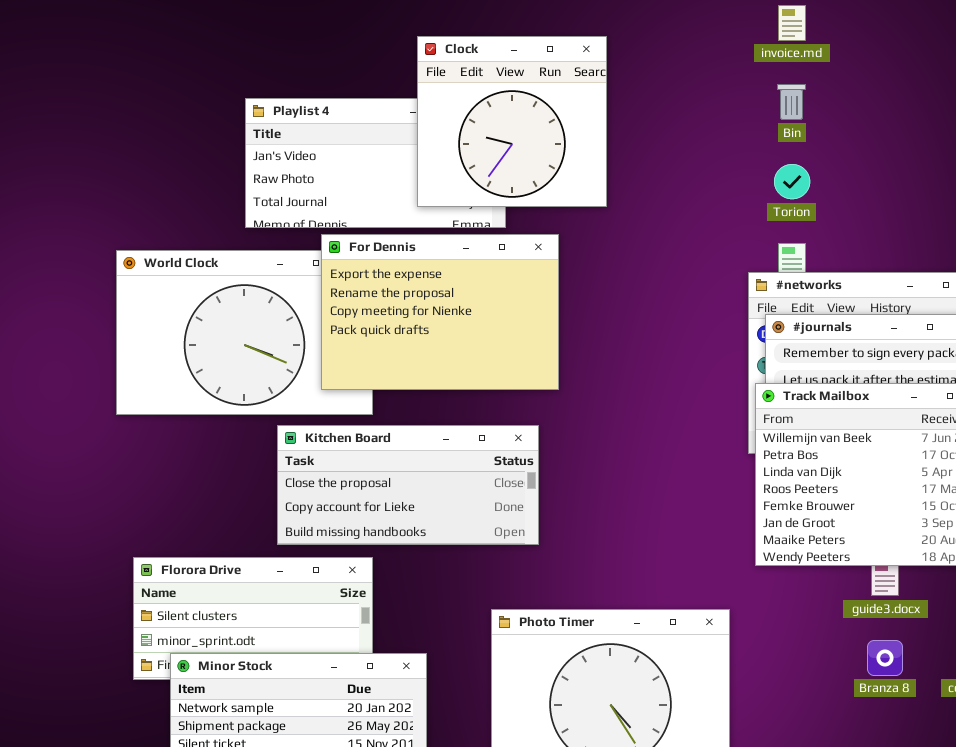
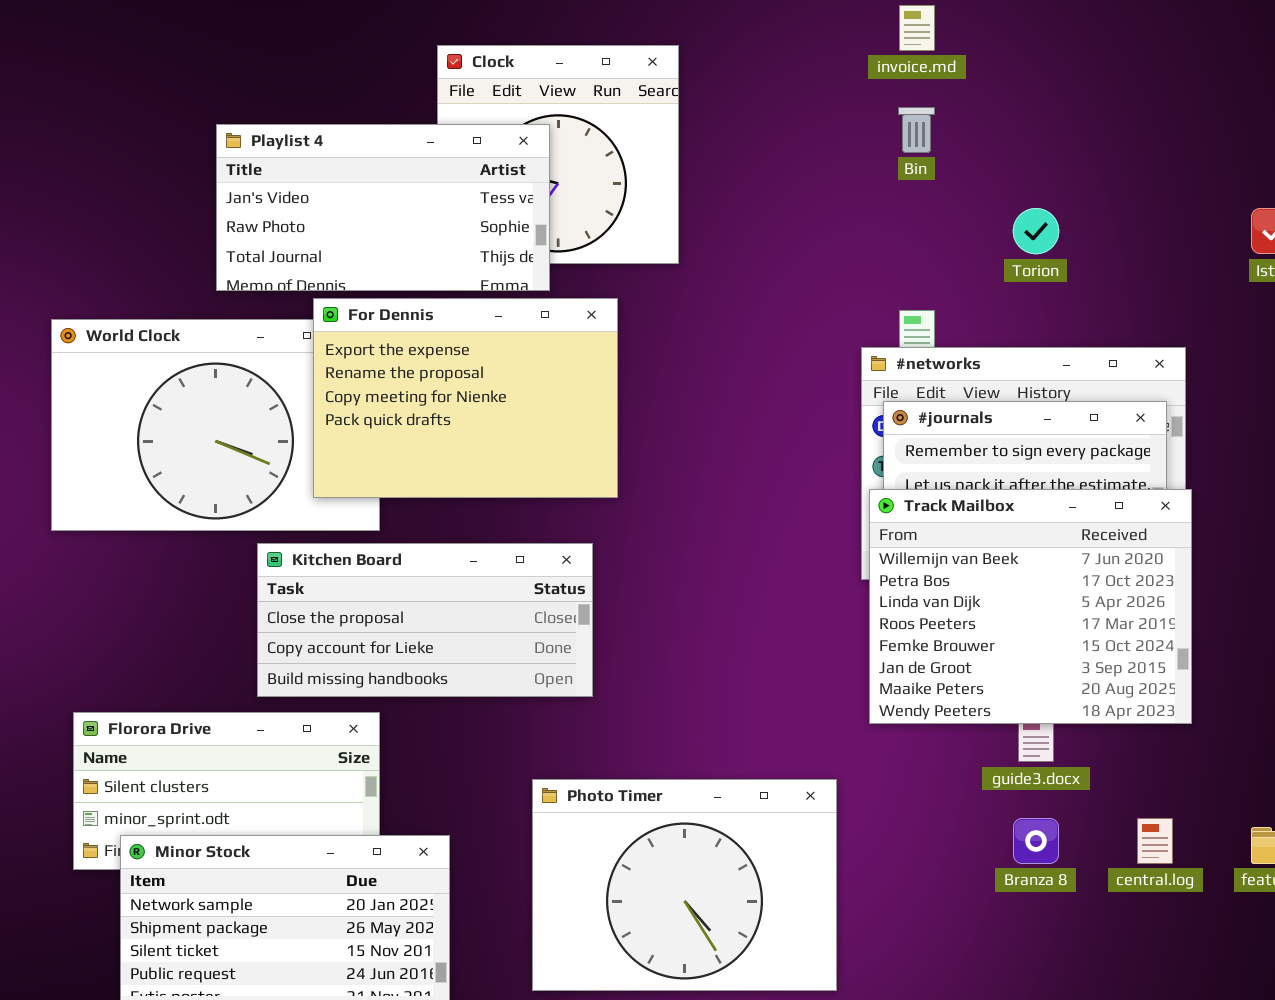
Playlist 4: [245,98,506,228] -> [216,124,550,291], raised
Torion: [774,164,810,199] -> [1013,208,1059,254], moved

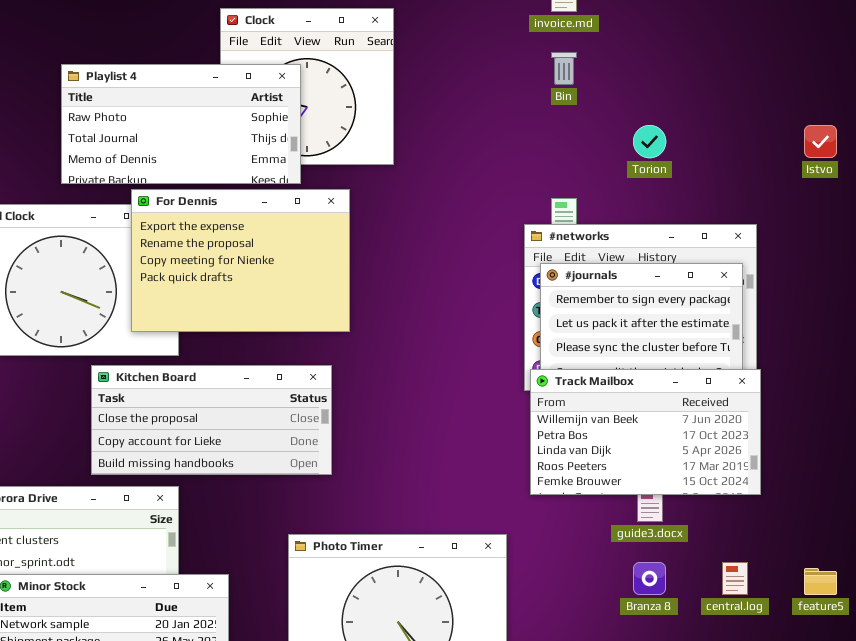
Playlist 4: [216,124,550,291] -> [61,64,301,184], scrolled down 1 row
Track Mailbox: [869,489,1192,724] -> [530,369,761,495], resized

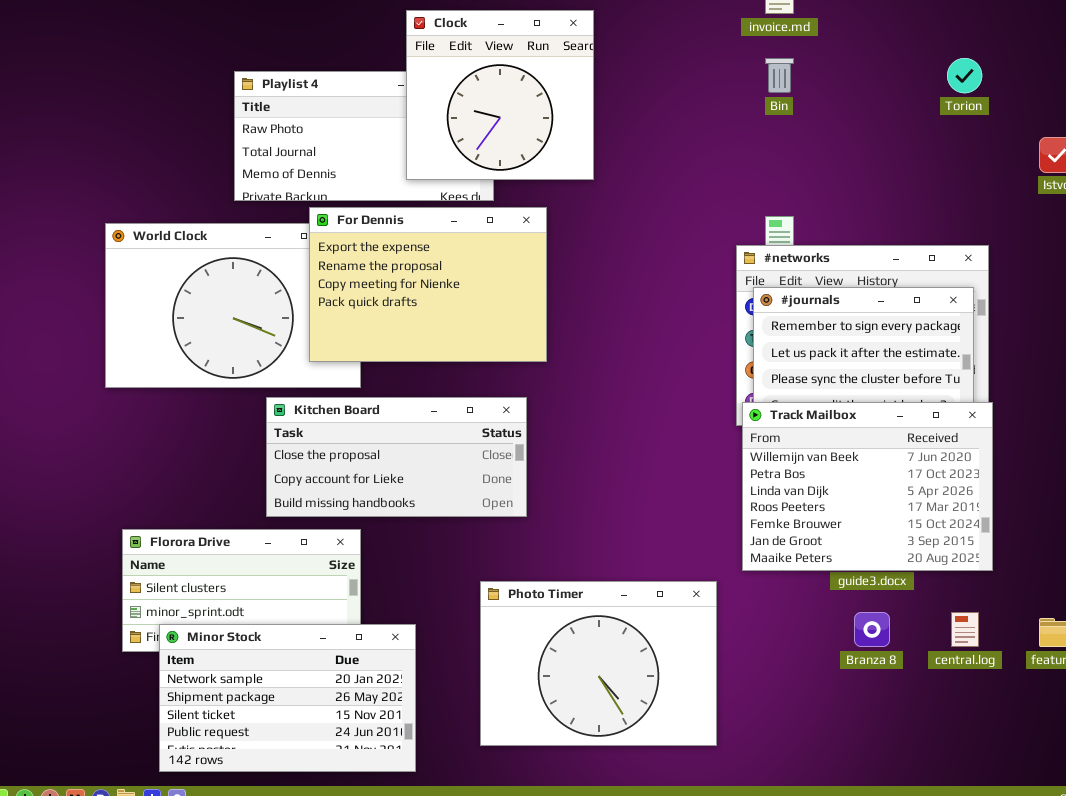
Clock: [220,8,394,165] -> [406,10,594,180], raised
Torion: [633,125,666,158] -> [947,58,982,93], moved
Track Mailbox: [530,369,761,495] -> [742,402,993,571], resized

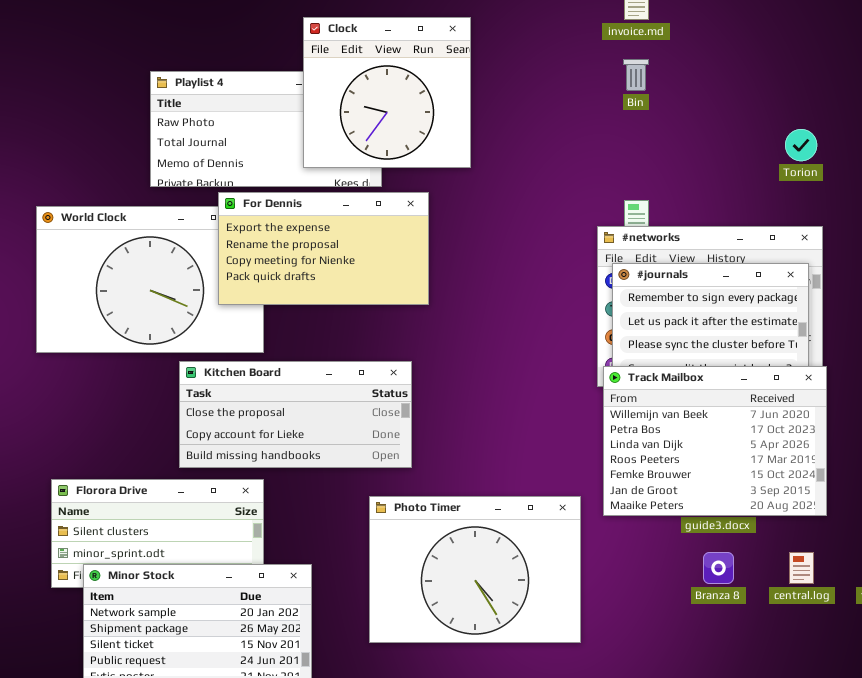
Torion: [947,58,982,93] -> [785,129,817,161], moved
For Dennis: [309,207,547,362] -> [218,192,429,305], resized
Photo Timer: [480,581,717,746] -> [369,496,581,643], moved

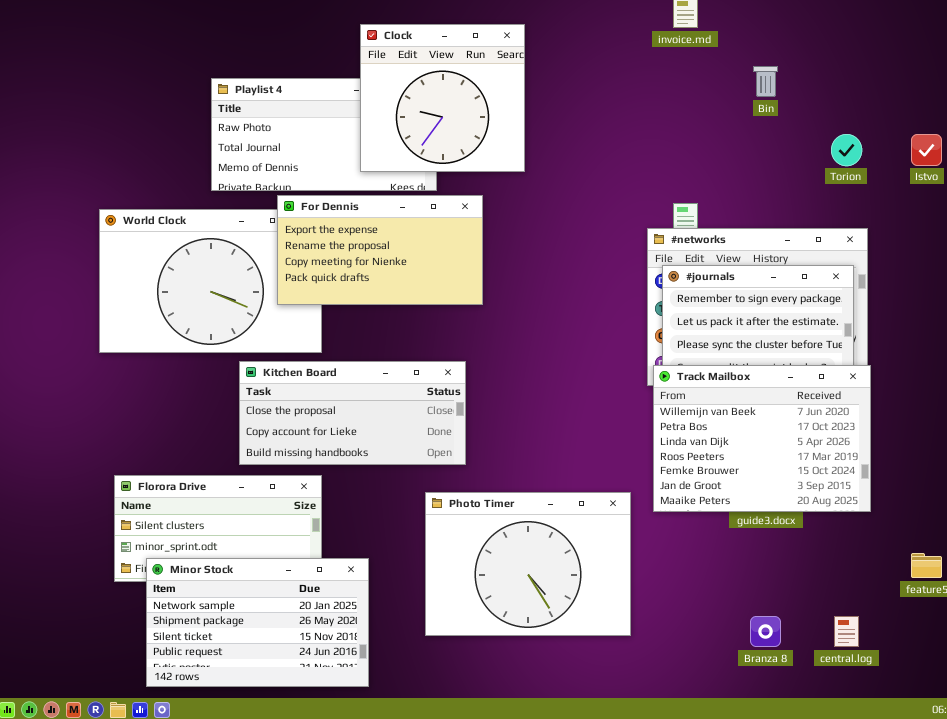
Bin: [623,59,649,91] -> [753,66,778,97], moved
Branza 8: [703,552,734,584] -> [750,616,781,647], moved
central.log: [789,552,814,584] -> [834,616,859,647], moved

